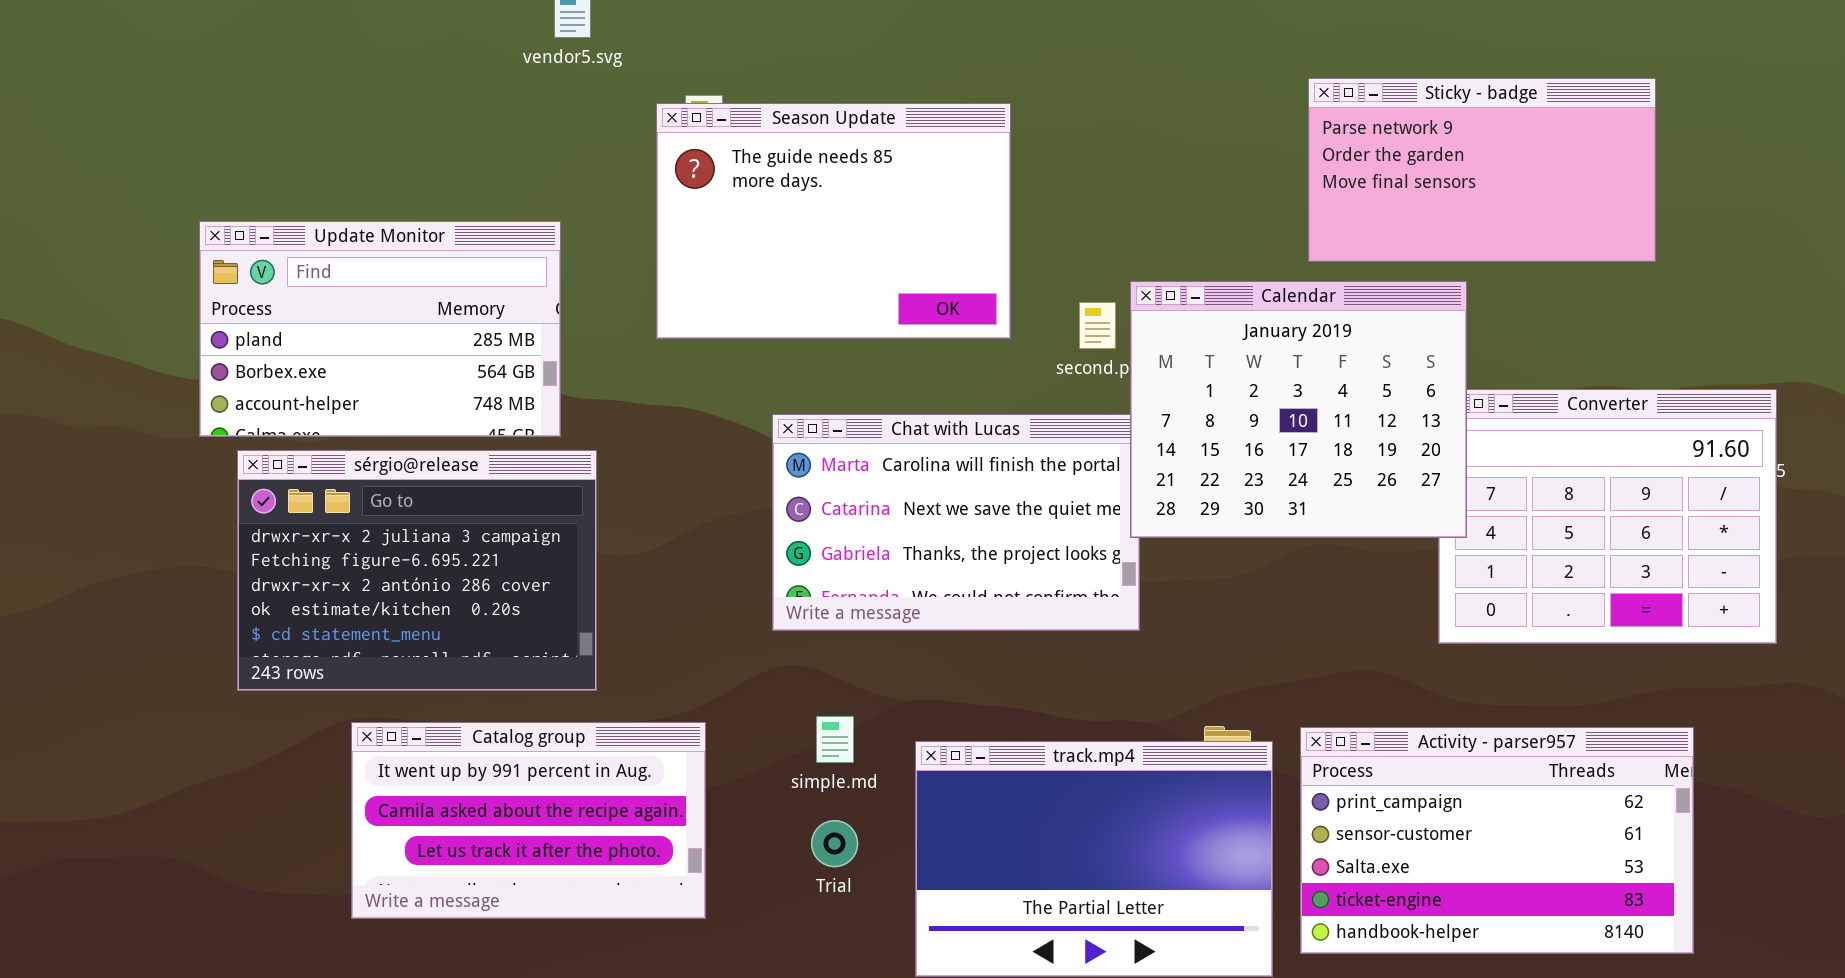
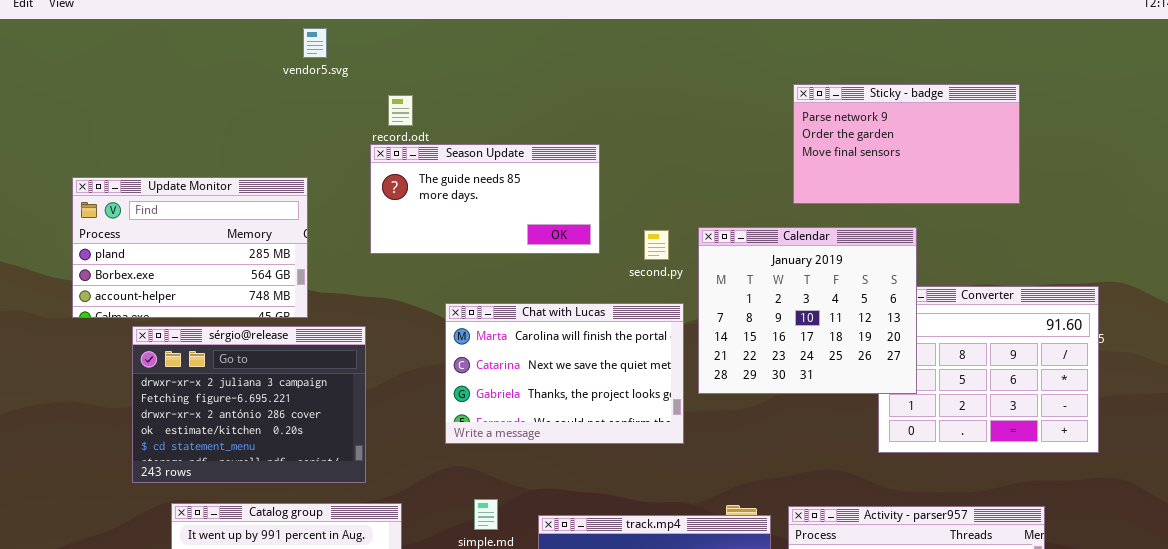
Season Update: [656,103,1011,339] -> [370,144,600,254], resized
Calendar: [1130,281,1467,538] -> [698,227,917,394], moved
sérgio@release: [237,450,597,691] -> [132,326,366,483], moved

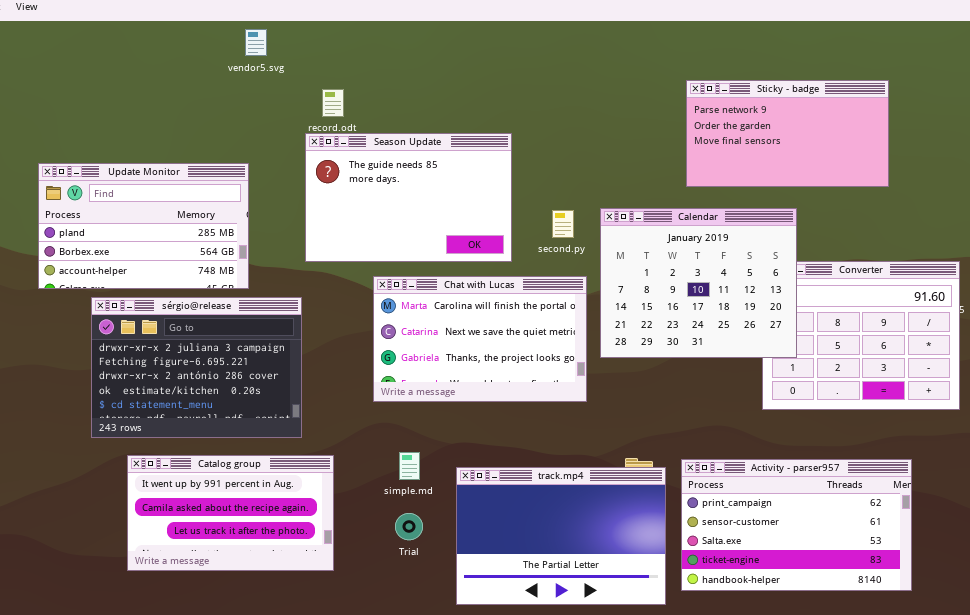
Season Update: [370,144,600,254] -> [305,133,512,262], resized

